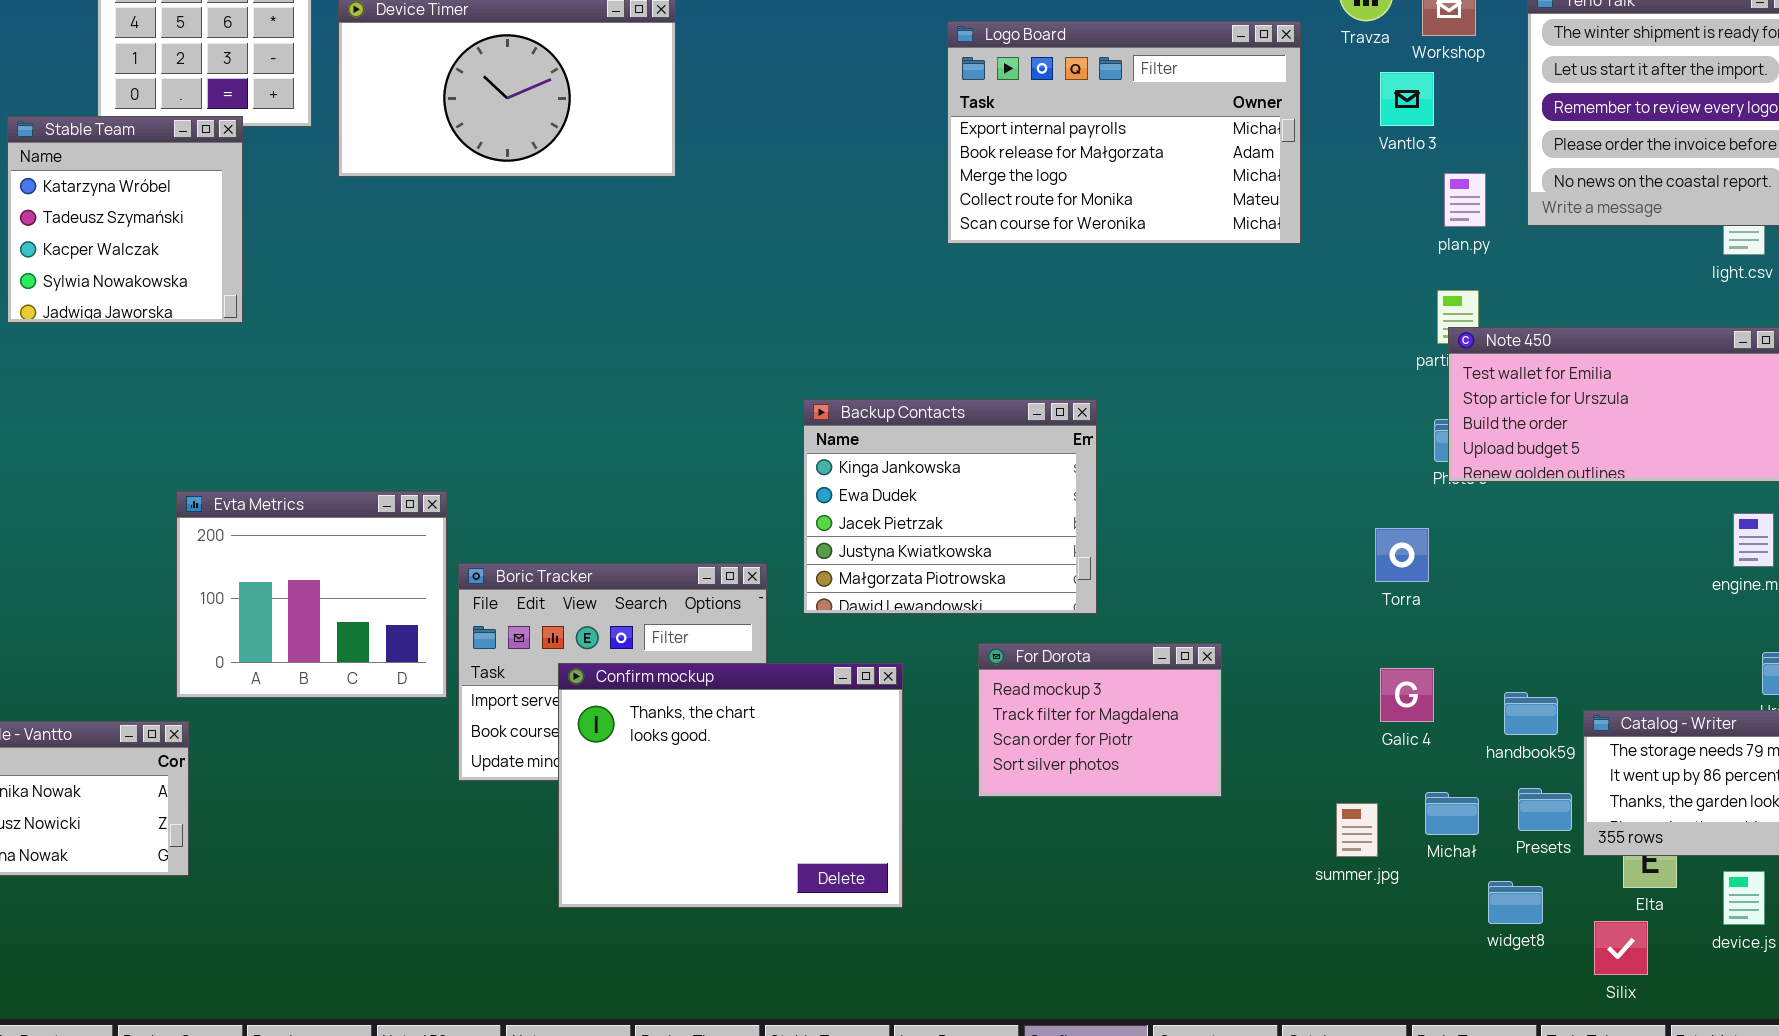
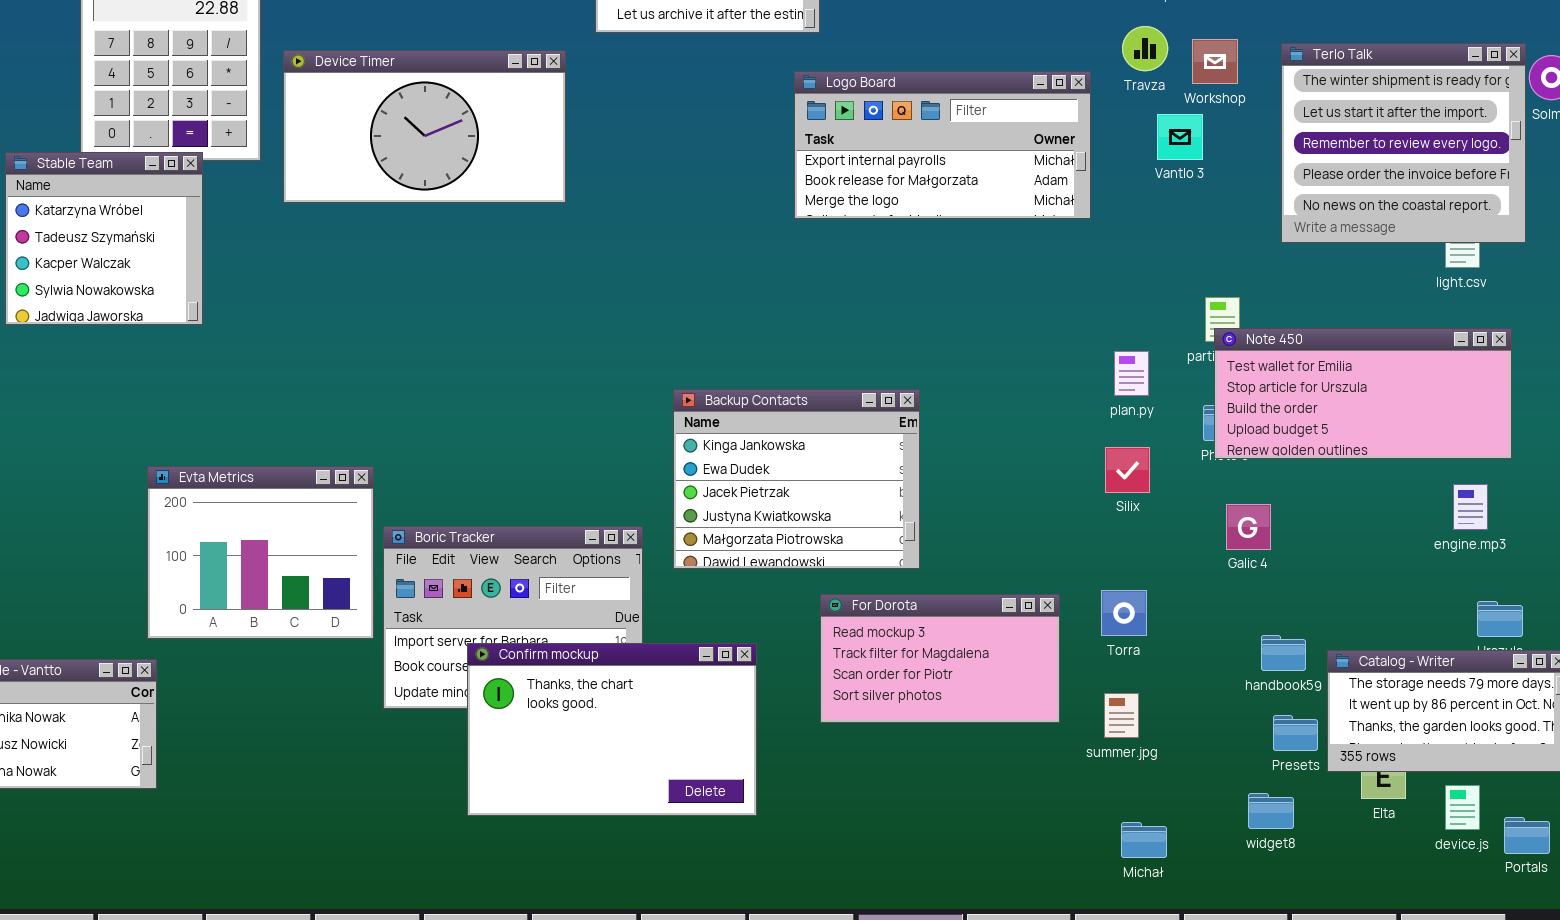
Logo Board: [947,21,1301,244] -> [794,71,1091,219], resized
plan.py: [1444,173,1486,227] -> [1114,351,1149,396], moved
Torra: [1375,528,1429,582] -> [1101,590,1147,636], moved
For Dorota: [978,643,1222,797] -> [820,594,1060,723], resized
Confirm mockup: [558,663,903,908] -> [467,643,757,816], resized
Galic 4: [1380,668,1434,722] -> [1226,504,1271,550], moved
Michał: [1425,792,1479,835] -> [1121,822,1167,858], moved
summer.jpg: [1336,803,1378,857] -> [1104,693,1139,738], moved
Silix: [1594,921,1648,975] -> [1105,447,1150,493], moved

